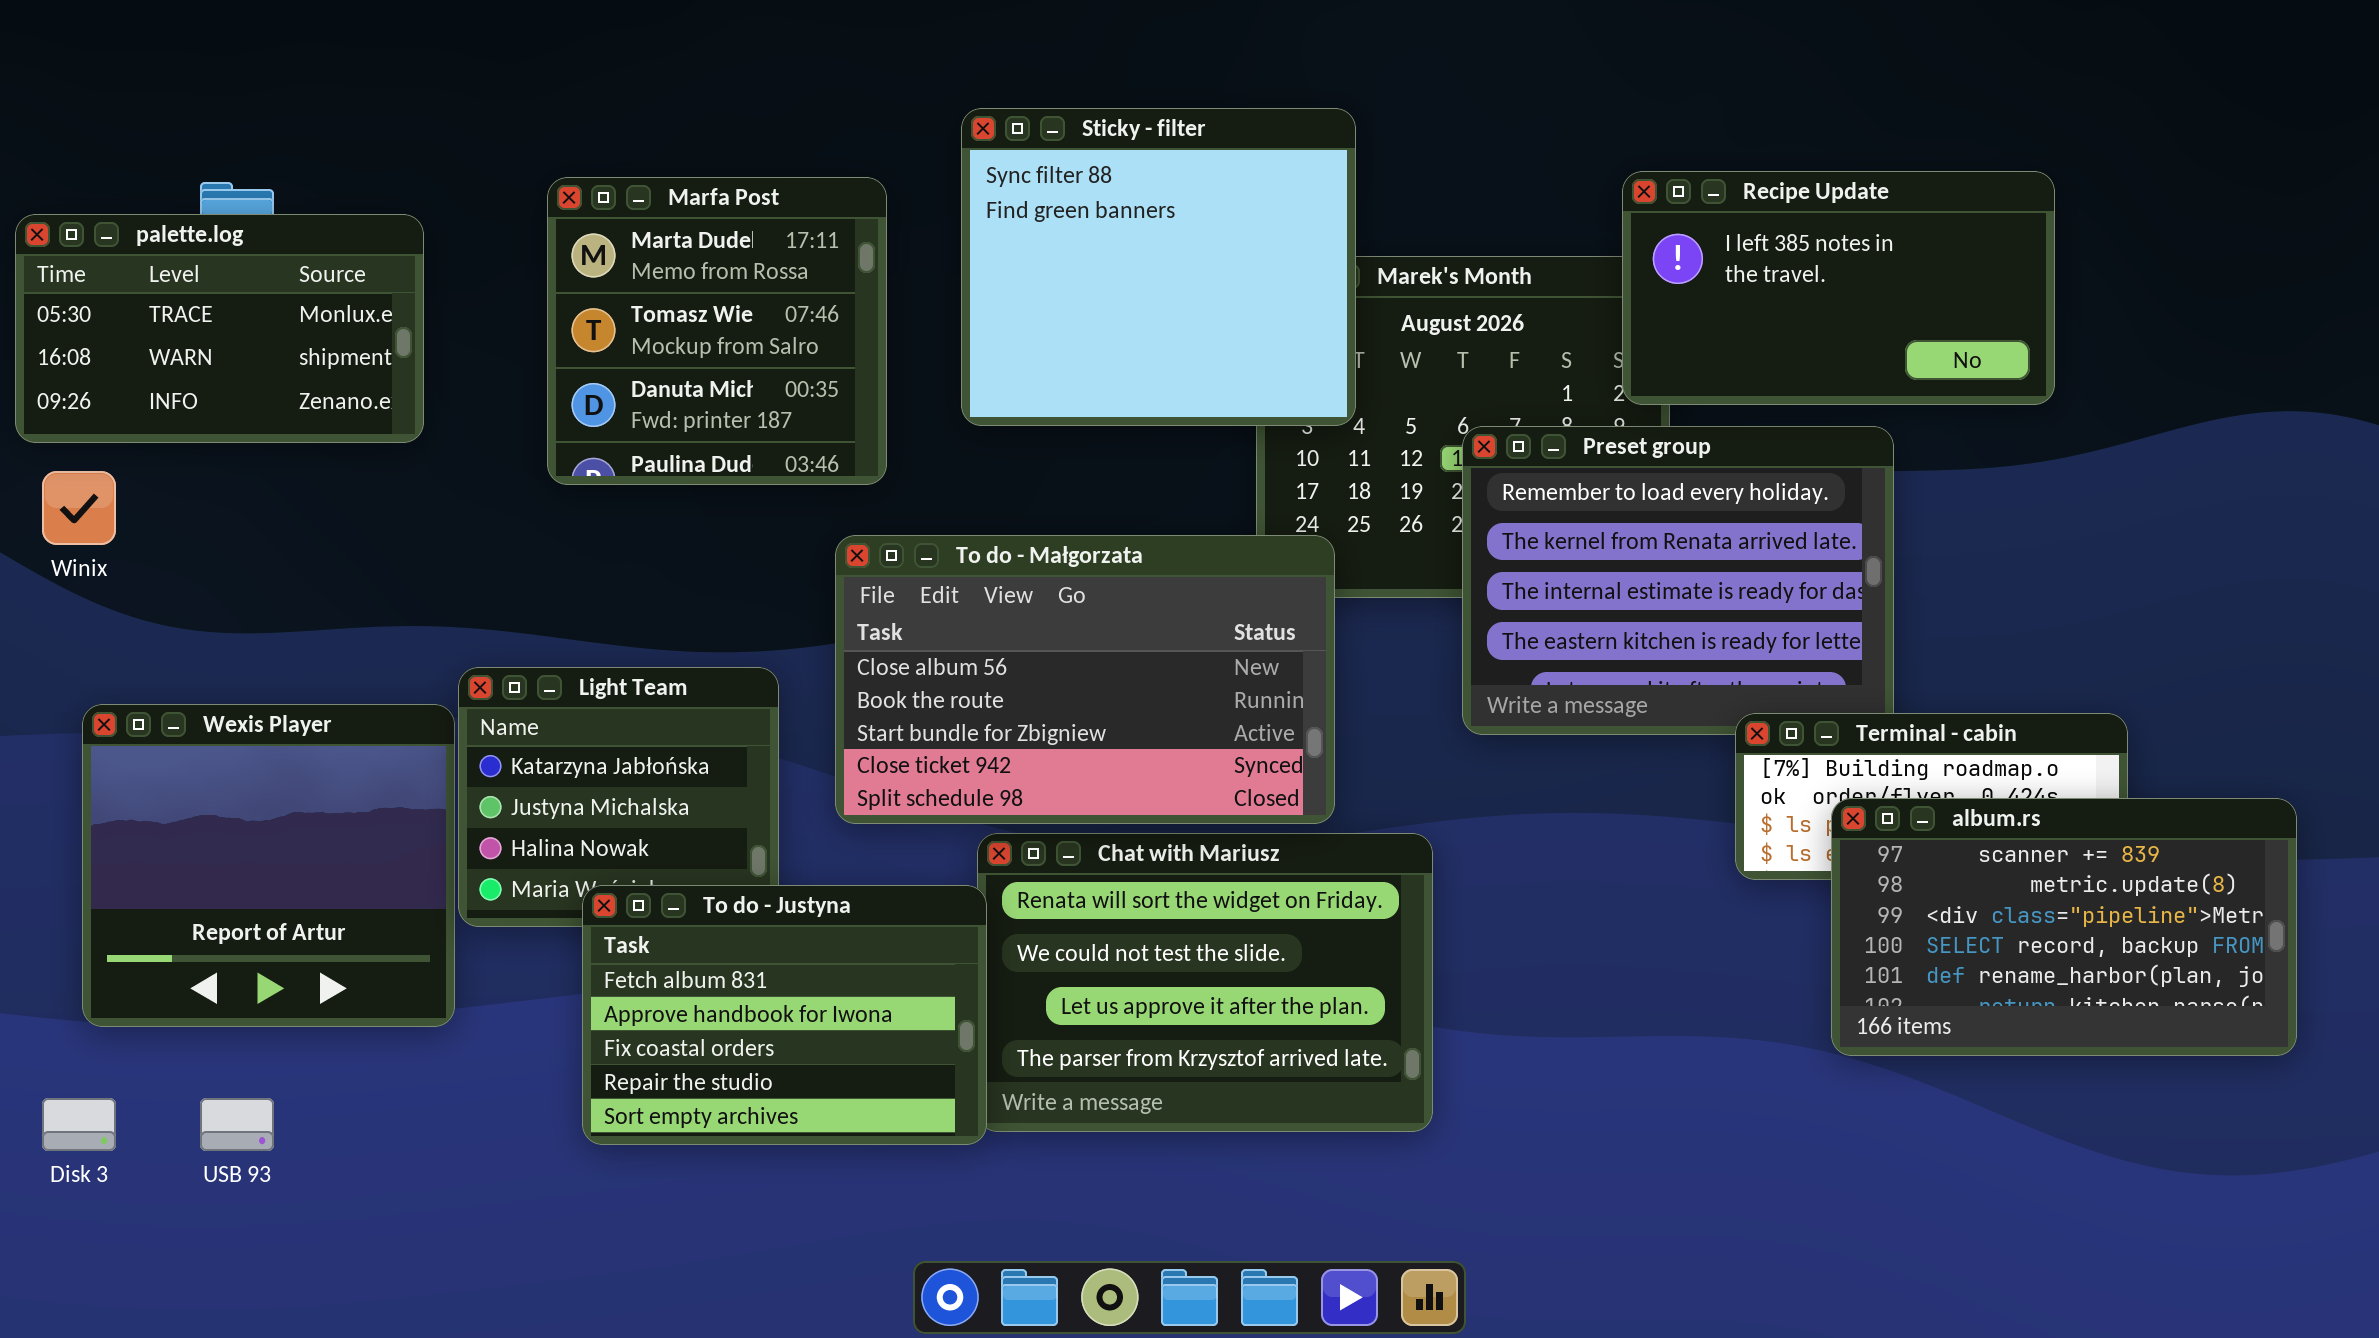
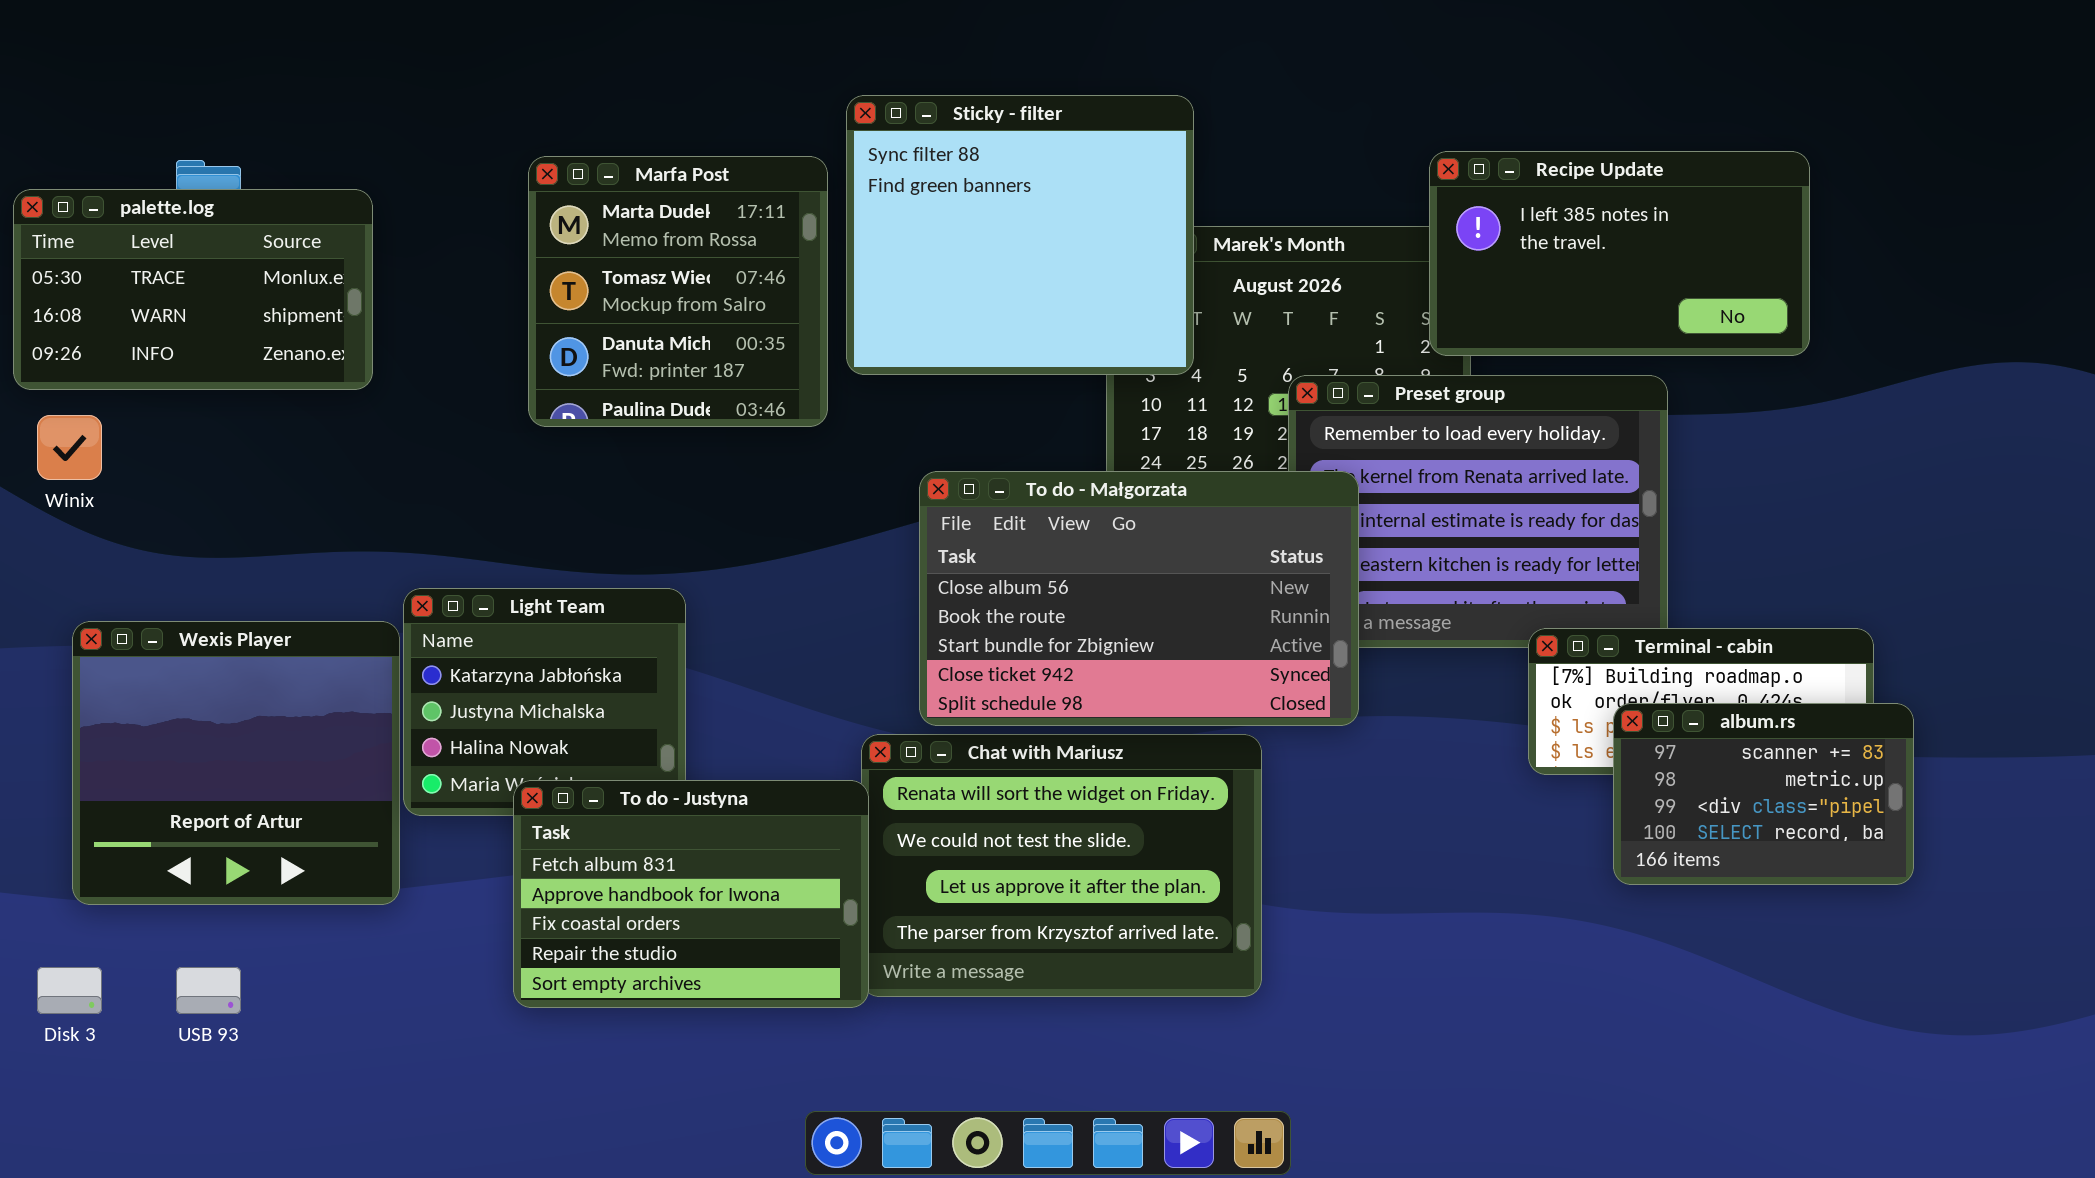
Marfa Post: [547,177,887,485] -> [528,156,828,427], moved
To do - Małgorzata: [835,535,1335,824] -> [919,471,1359,726], moved
album.rs: [1831,798,2297,1056] -> [1613,703,1914,885], resized

